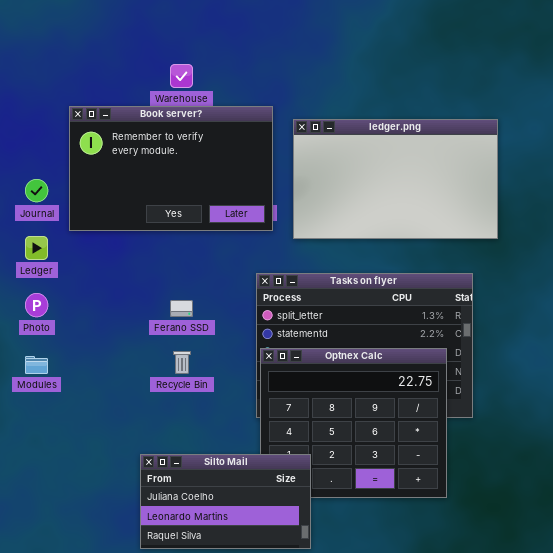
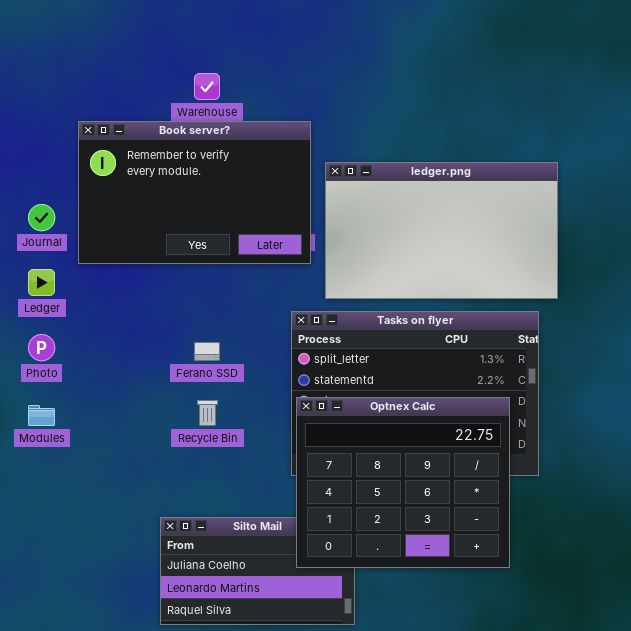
ledger.png: [293,119,498,239] -> [325,162,558,299], moved
Optnex Calc: [260,348,447,498] -> [296,397,510,568], raised

